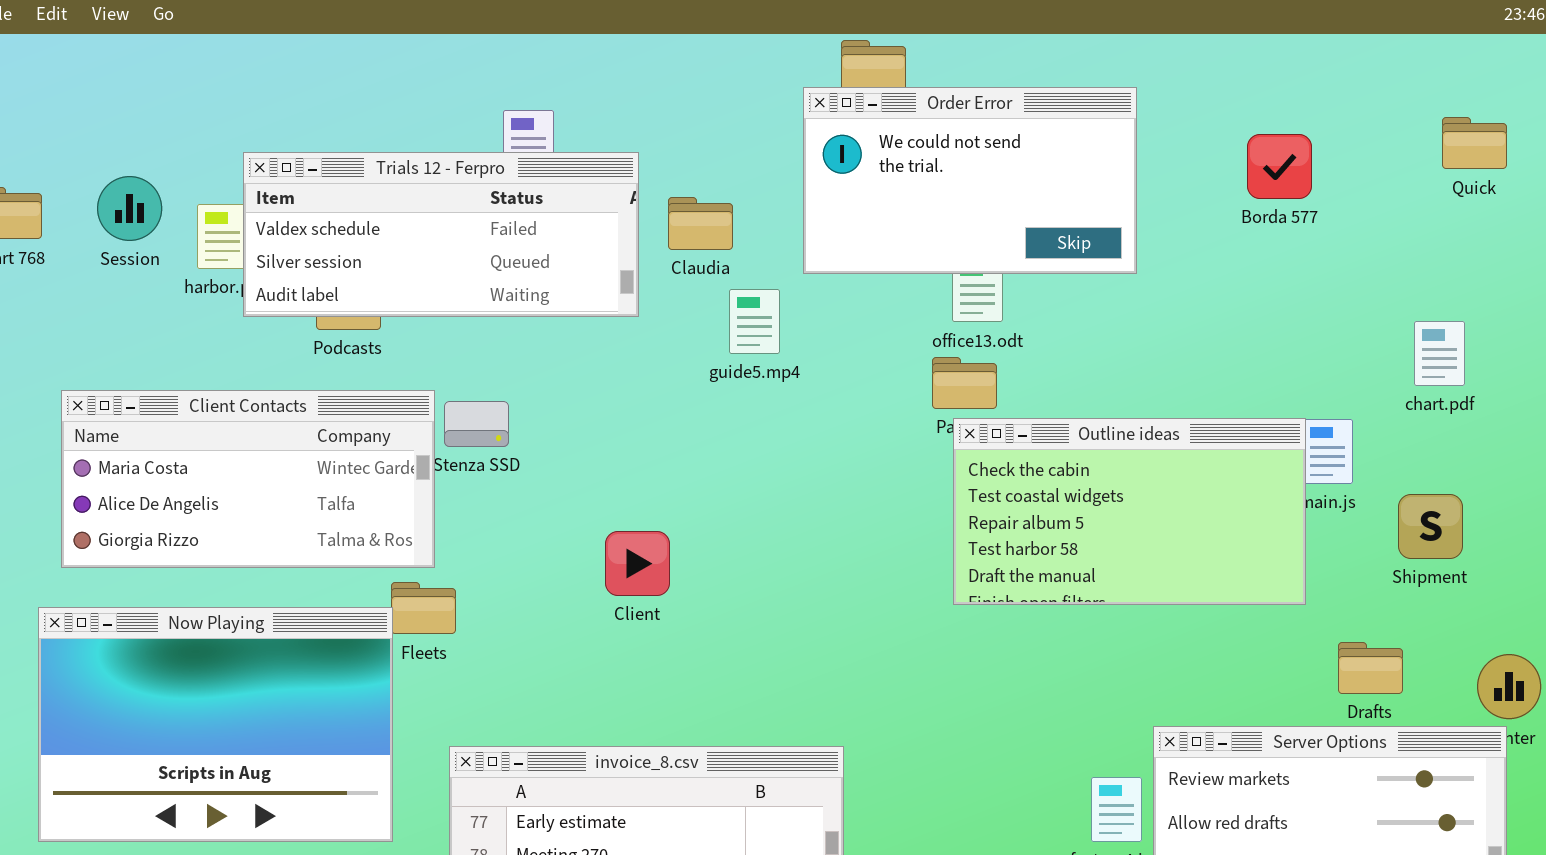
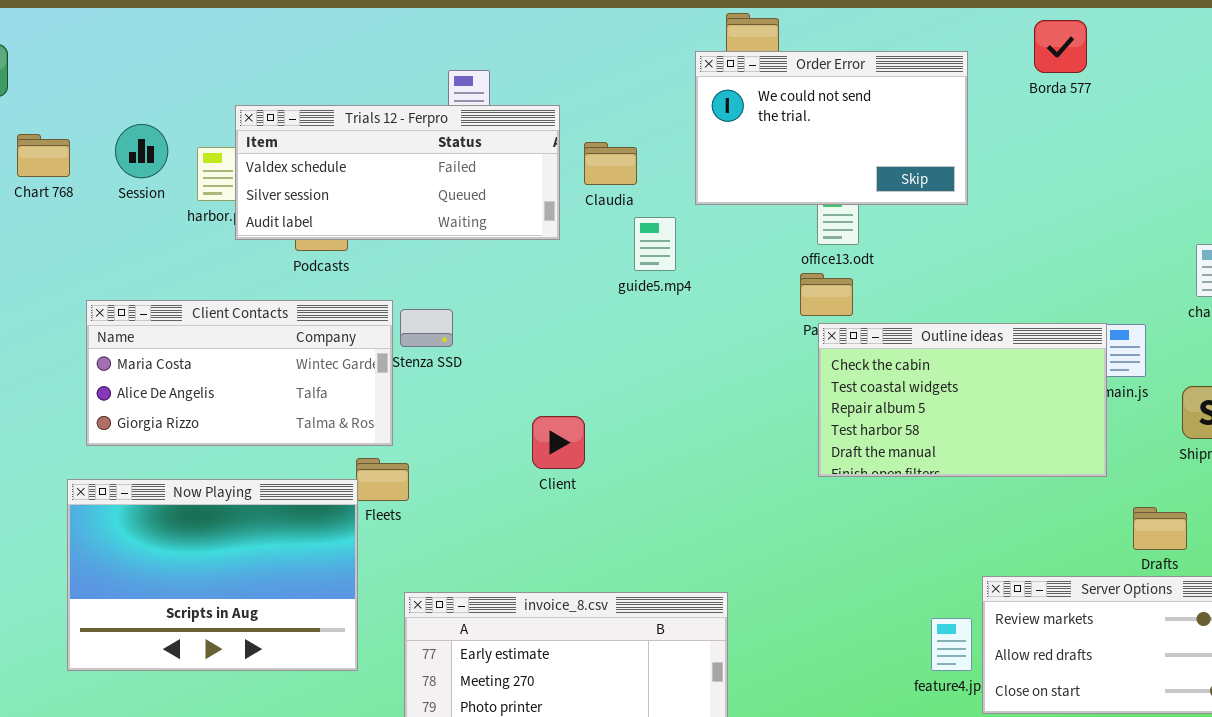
Borda 577: [1247,134,1312,199] -> [1034,20,1087,73], moved

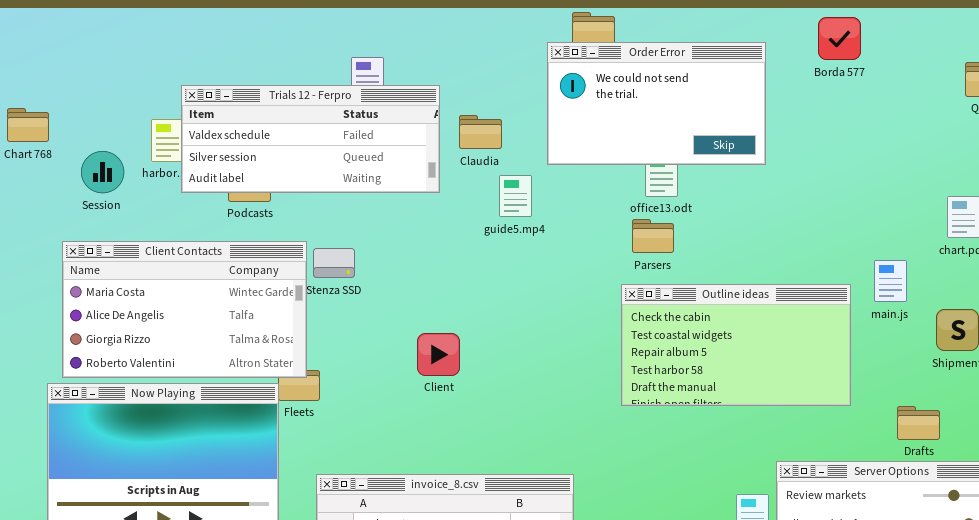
Session: [115,124,168,178] -> [81,151,124,193], moved
Client Contacts: [86,300,393,446] -> [62,241,307,378], resized
Outline ideas: [818,323,1107,477] -> [621,284,851,406], moved

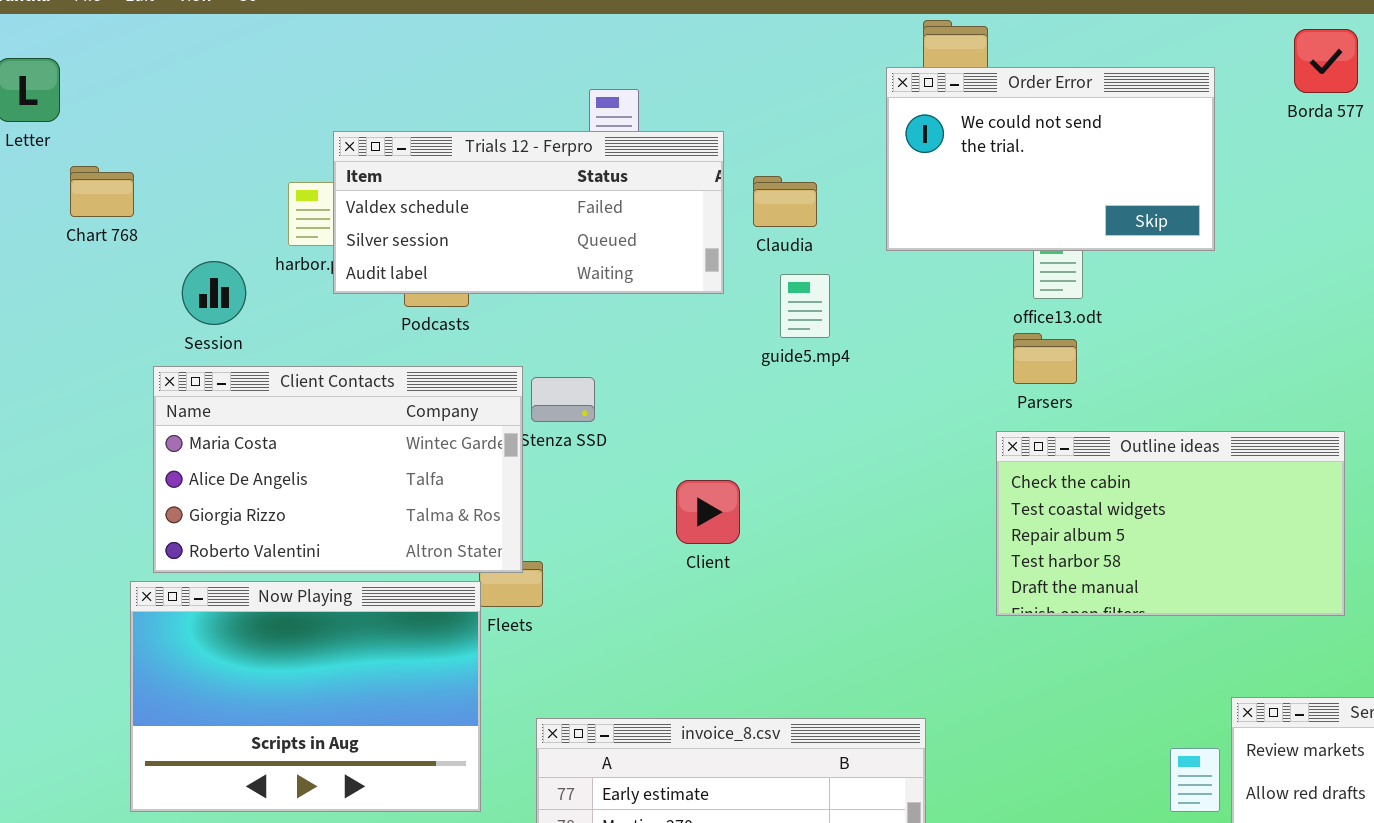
Session: [81,151,124,193] -> [182,261,246,325], moved
guide5.mp4: [499,175,532,217] -> [780,274,830,338], moved
Client: [417,333,460,376] -> [676,480,740,544], moved

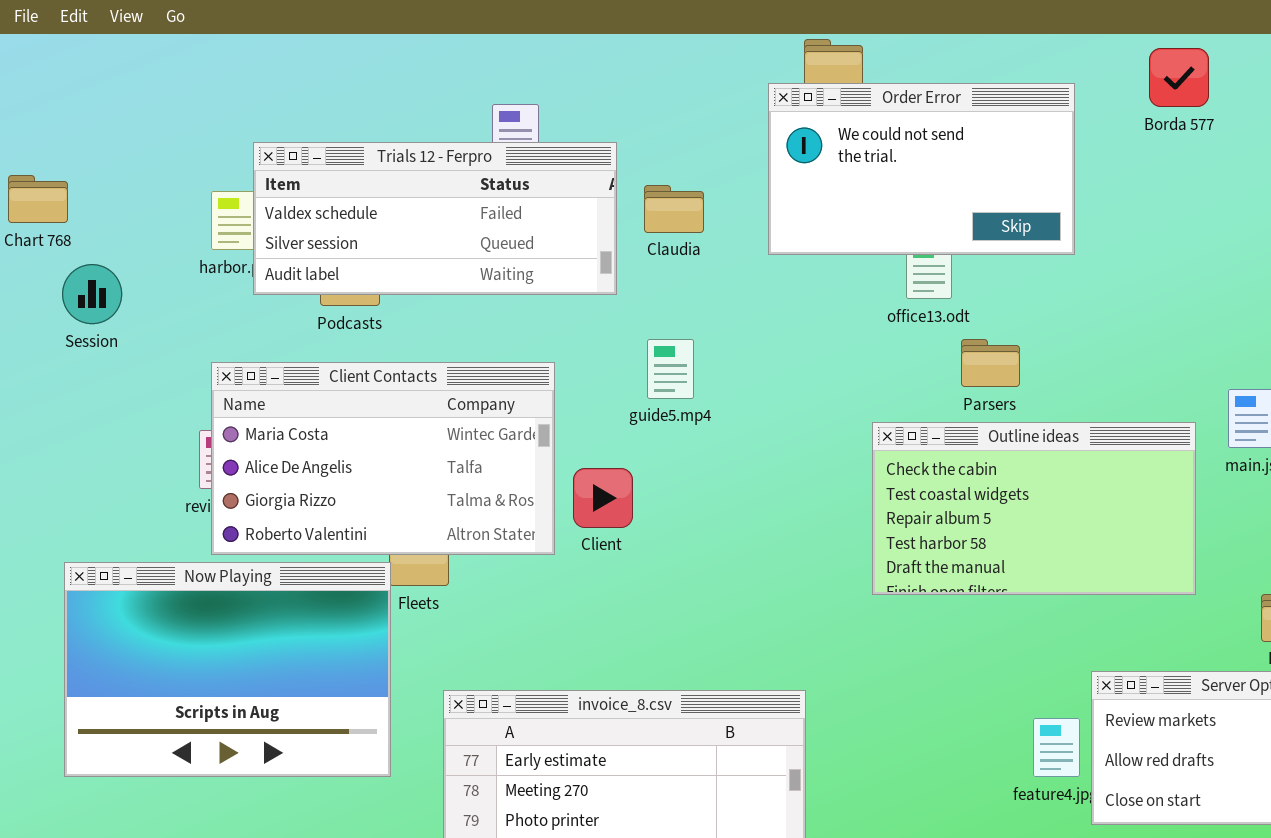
Session: [182,261,246,325] -> [62,264,122,324], moved
guide5.mp4: [780,274,830,338] -> [647,339,694,399], moved
Parsers: [1013,333,1077,384] -> [961,339,1020,387], moved
Client Contacts: [153,366,523,573] -> [211,362,555,555], moved

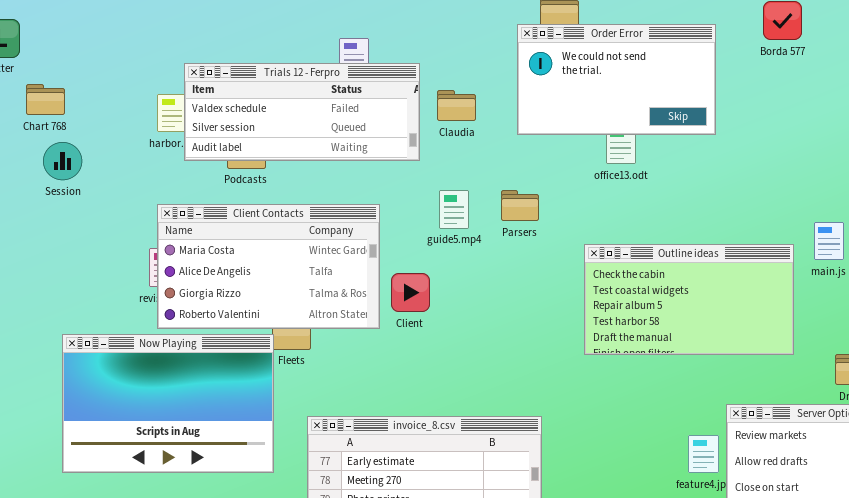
Session: [62,264,122,324] -> [43,142,82,180], moved
Parsers: [961,339,1020,387] -> [501,190,539,221], moved

